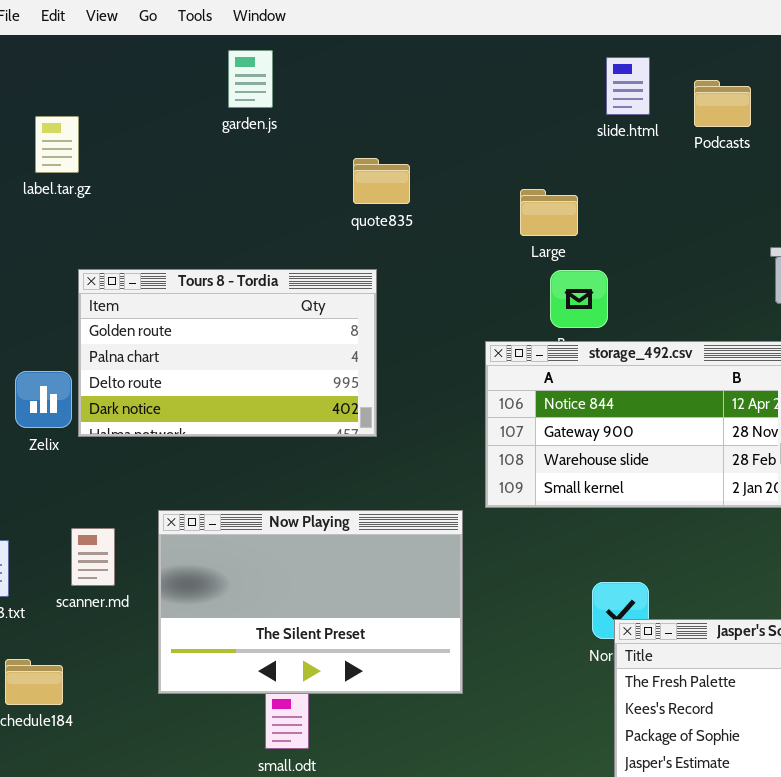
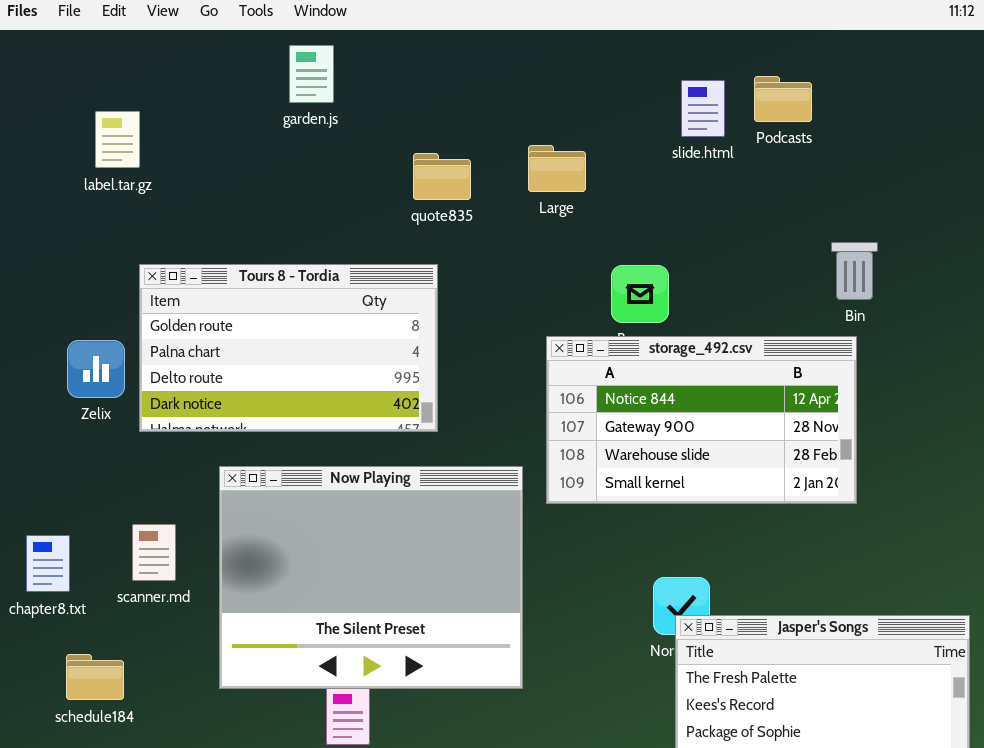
slide.html: [606,57,650,115] -> [681,80,725,137], moved
Large: [520,189,578,236] -> [528,145,586,192], moved
Zelix: [15,371,72,428] -> [67,340,125,398], moved
Now Playing: [158,510,463,694] -> [219,466,523,689], resized

